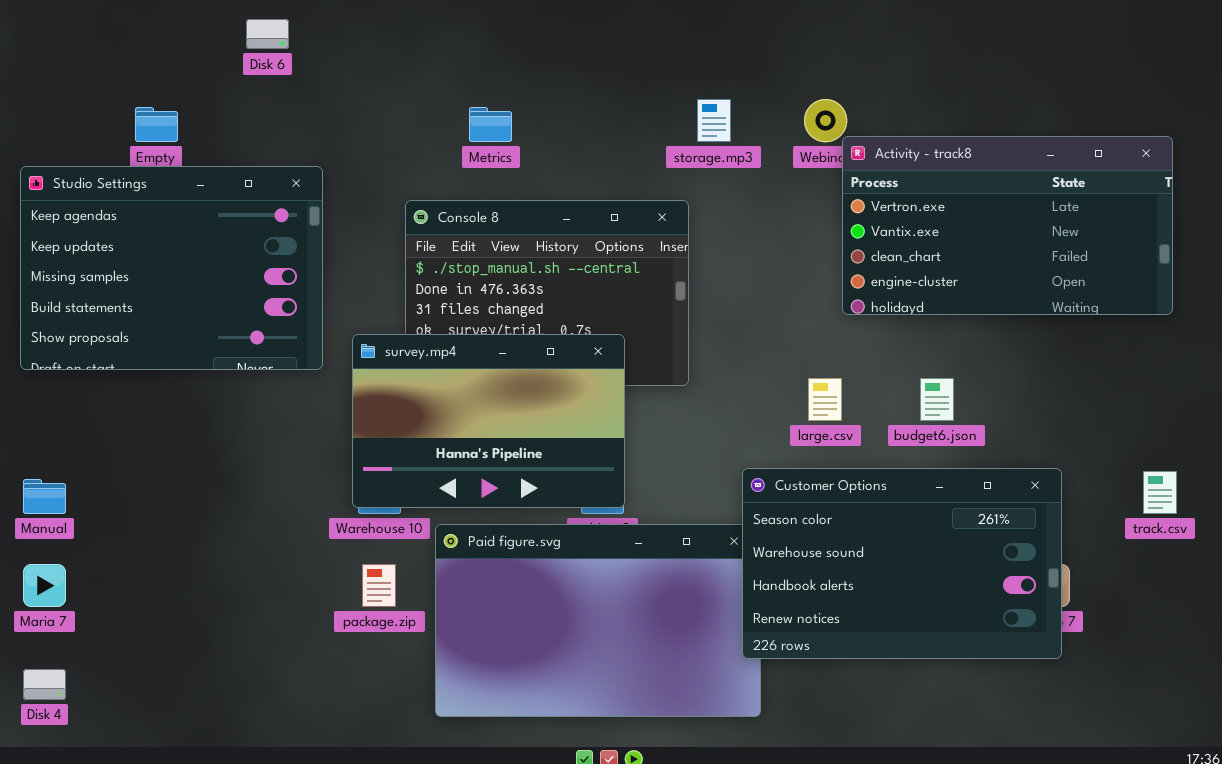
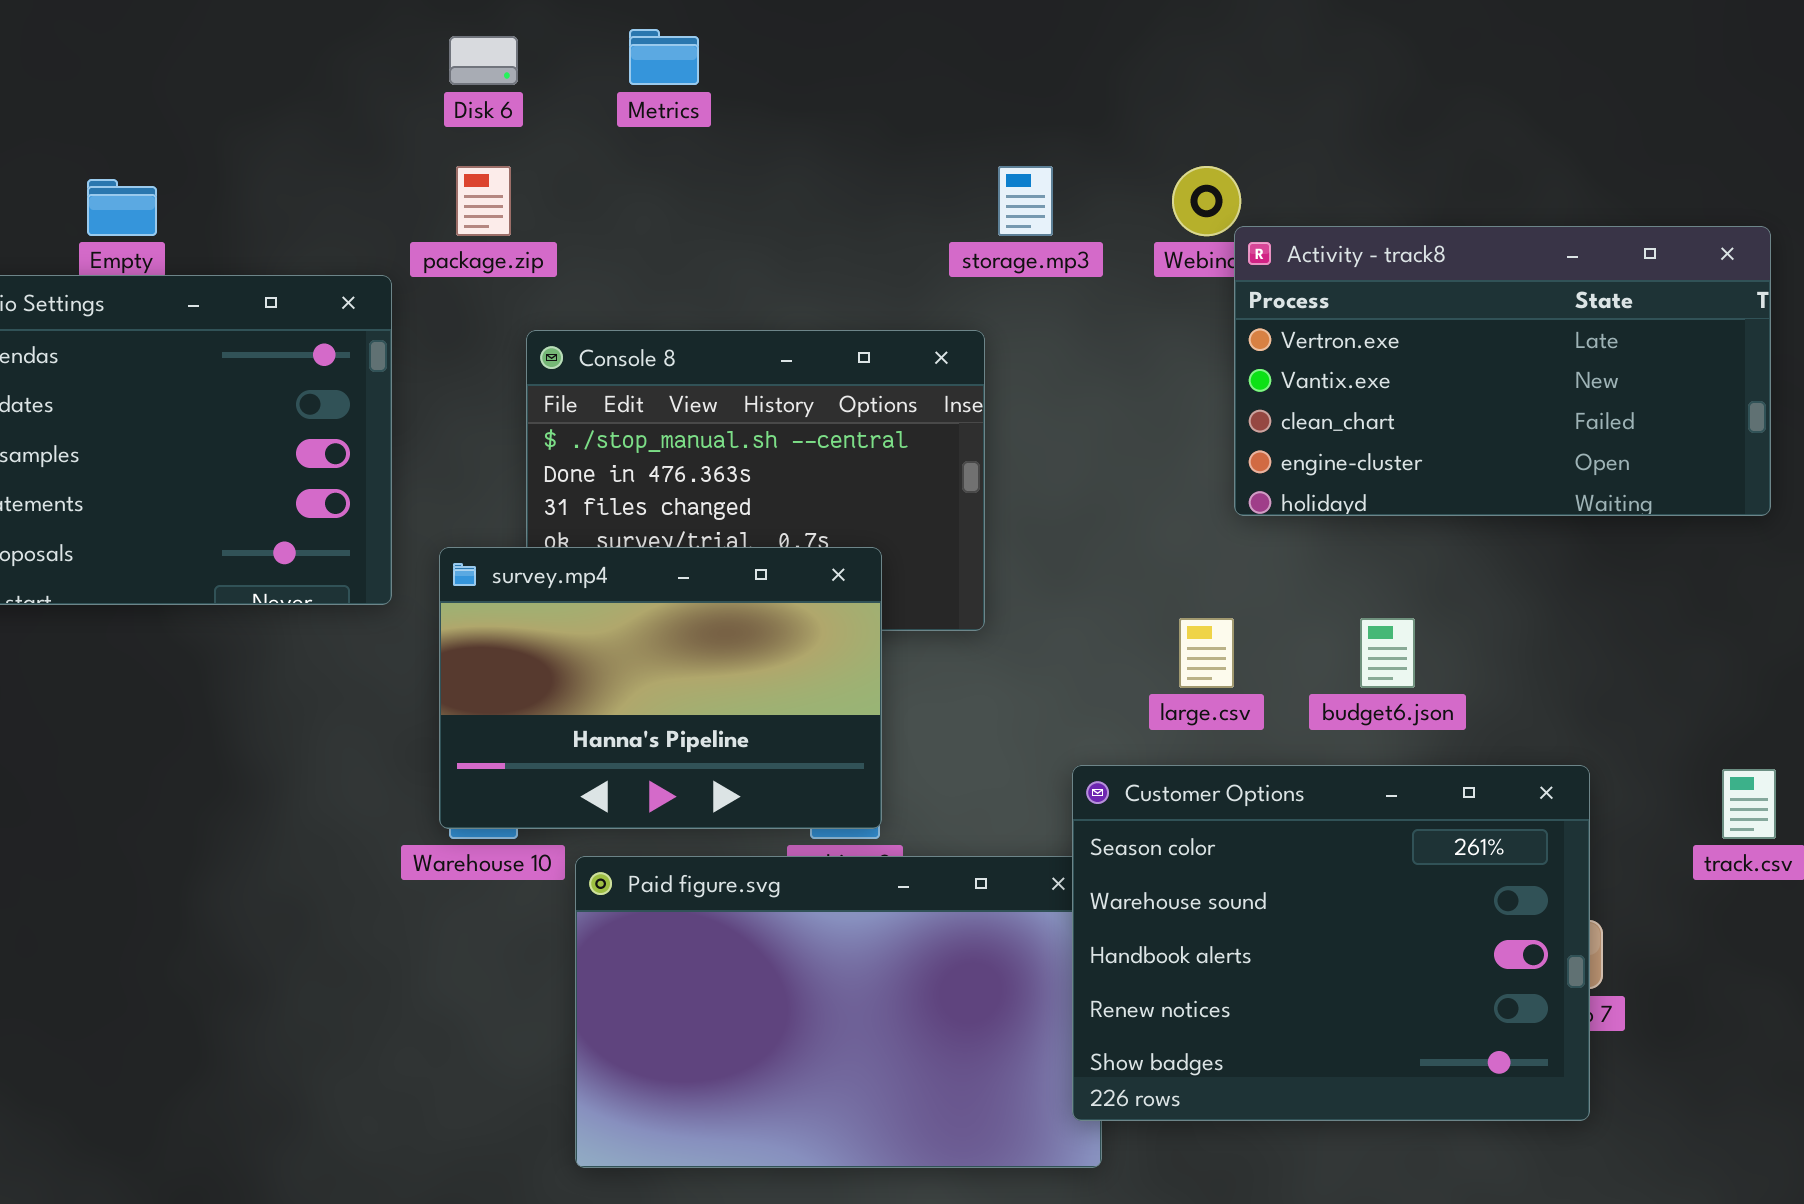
Disk 6: [246,19,289,49] -> [449,36,518,85], moved
Metrics: [469,107,512,142] -> [629,29,699,85], moved
Customer Options: [742,468,1062,659] -> [1072,765,1590,1121], resized
package.zip: [362,564,396,607] -> [456,166,511,236], moved

